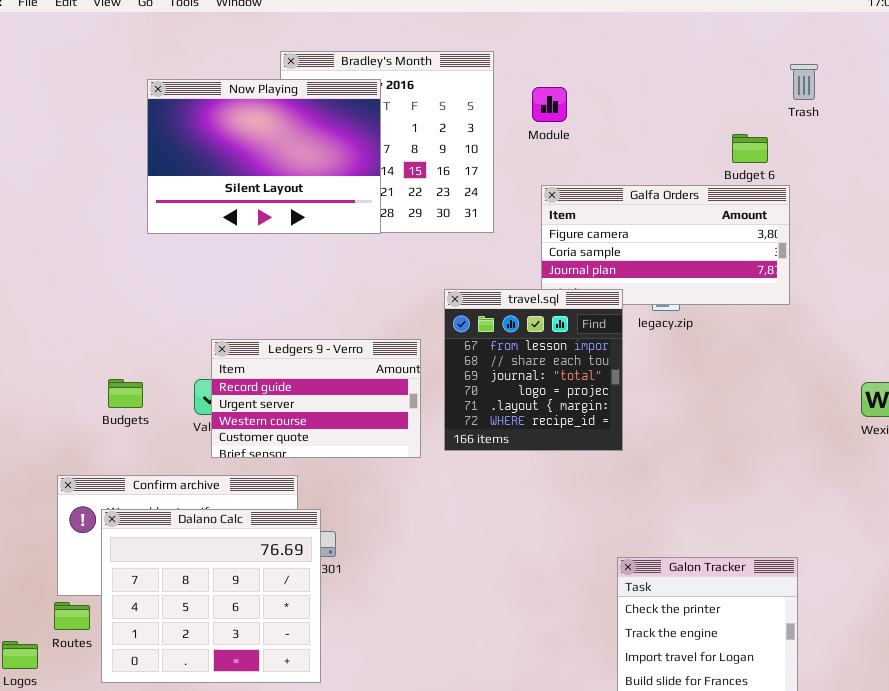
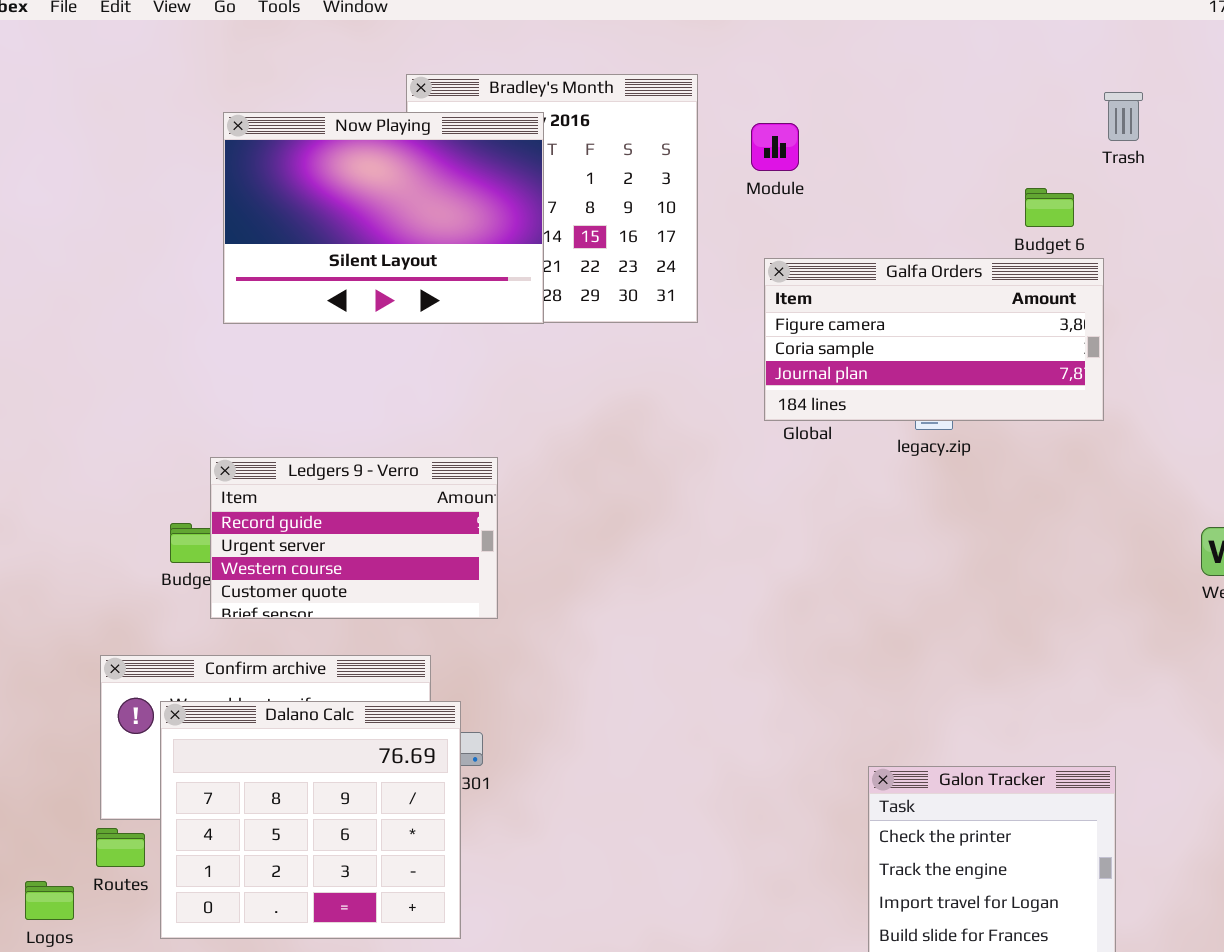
travel.sql: [444,289,623,451] -> none, closed
Ledgers 9 - Verro: [211,339,421,458] -> [210,457,498,619], moved

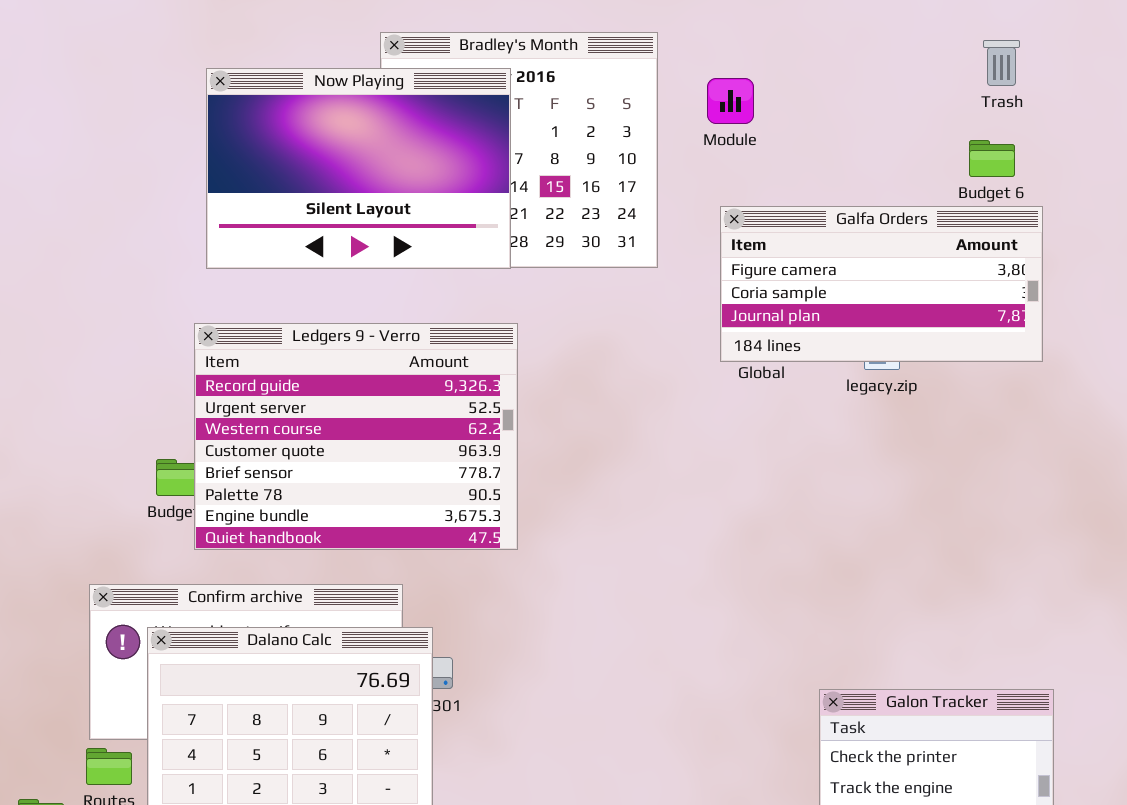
Trash: [1104,92,1143,141] -> [983,40,1020,86], moved
Ledgers 9 - Verro: [210,457,498,619] -> [194,323,518,550], resized

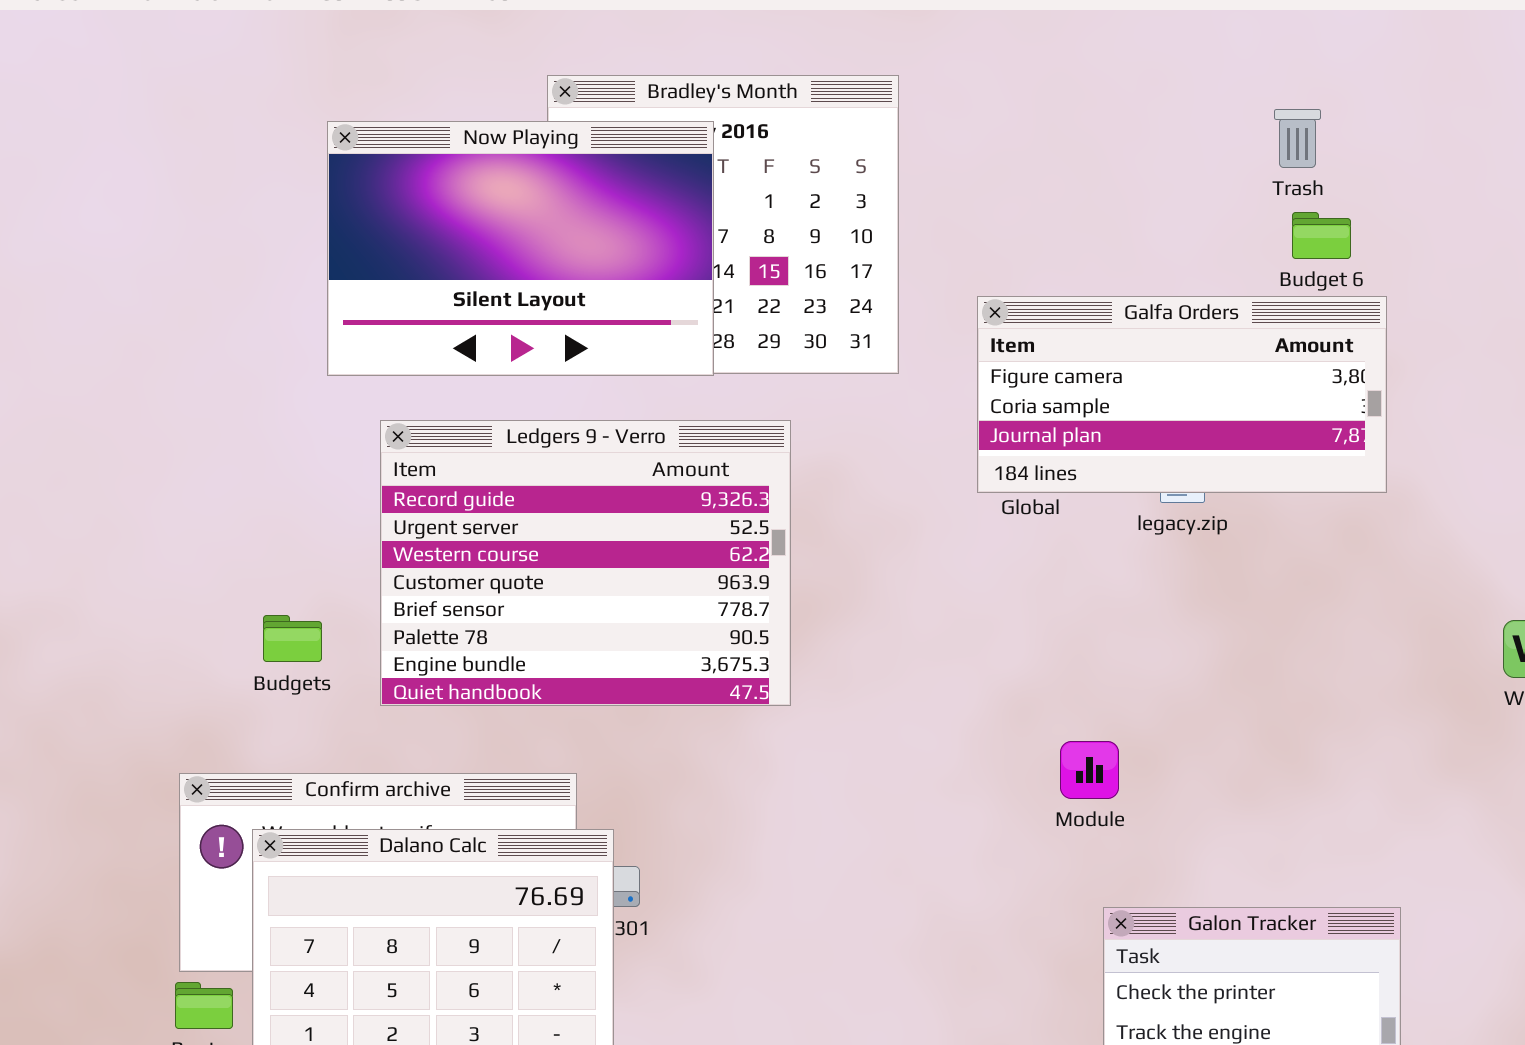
Trash: [983,40,1020,86] -> [1274,109,1321,168], moved
Module: [707,78,754,124] -> [1060,741,1119,799], moved
Ledgers 9 - Verro: [194,323,518,550] -> [380,420,791,706], moved

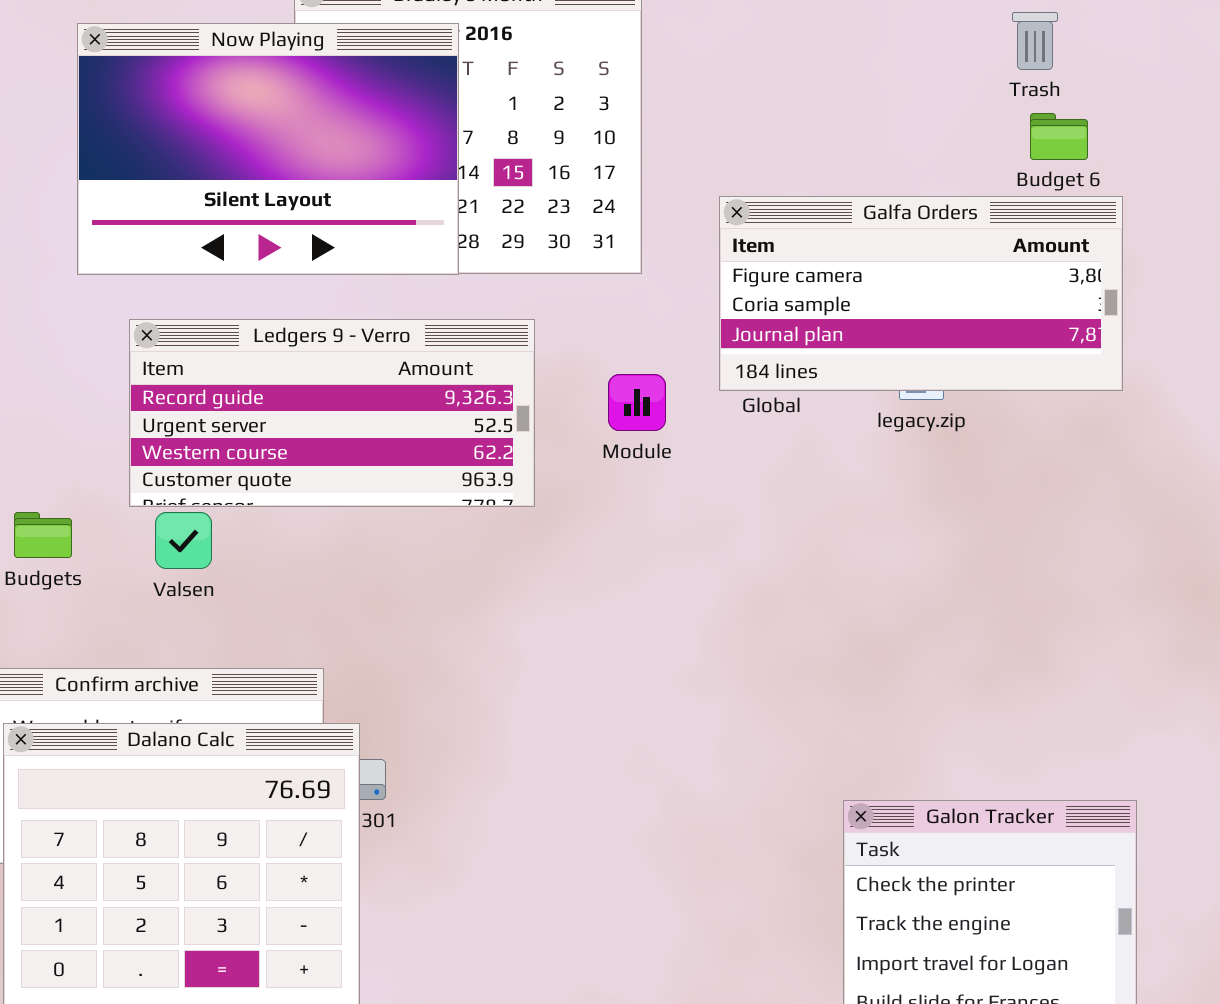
Ledgers 9 - Verro: [380,420,791,706] -> [129,319,535,507], resized
Module: [1060,741,1119,799] -> [608,374,666,431], moved

